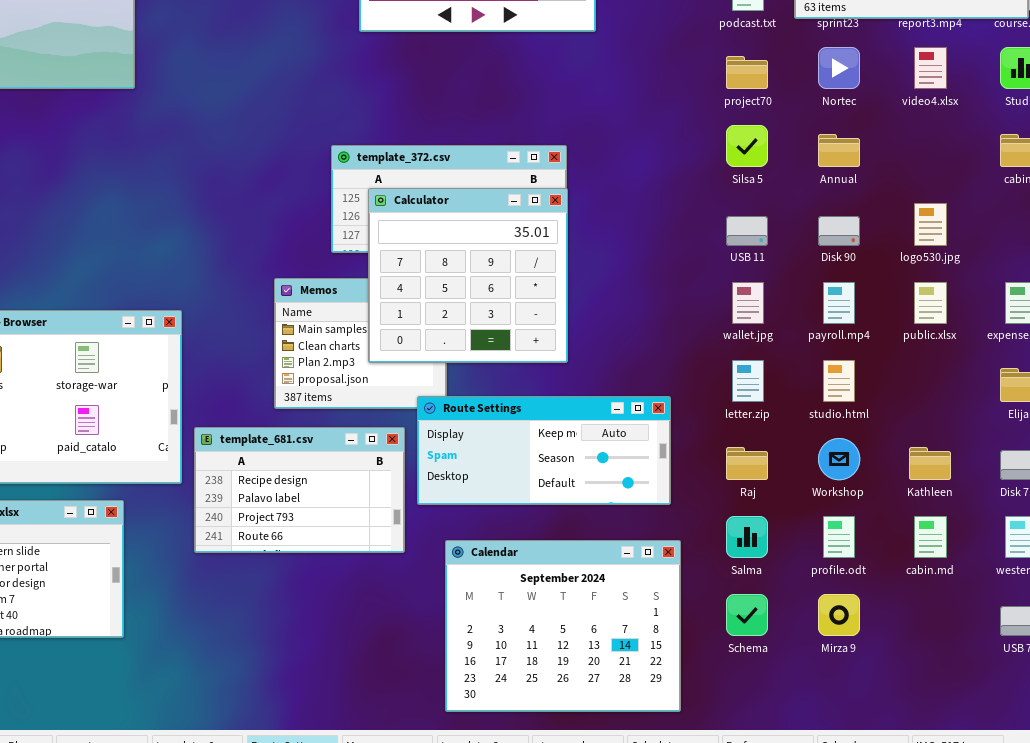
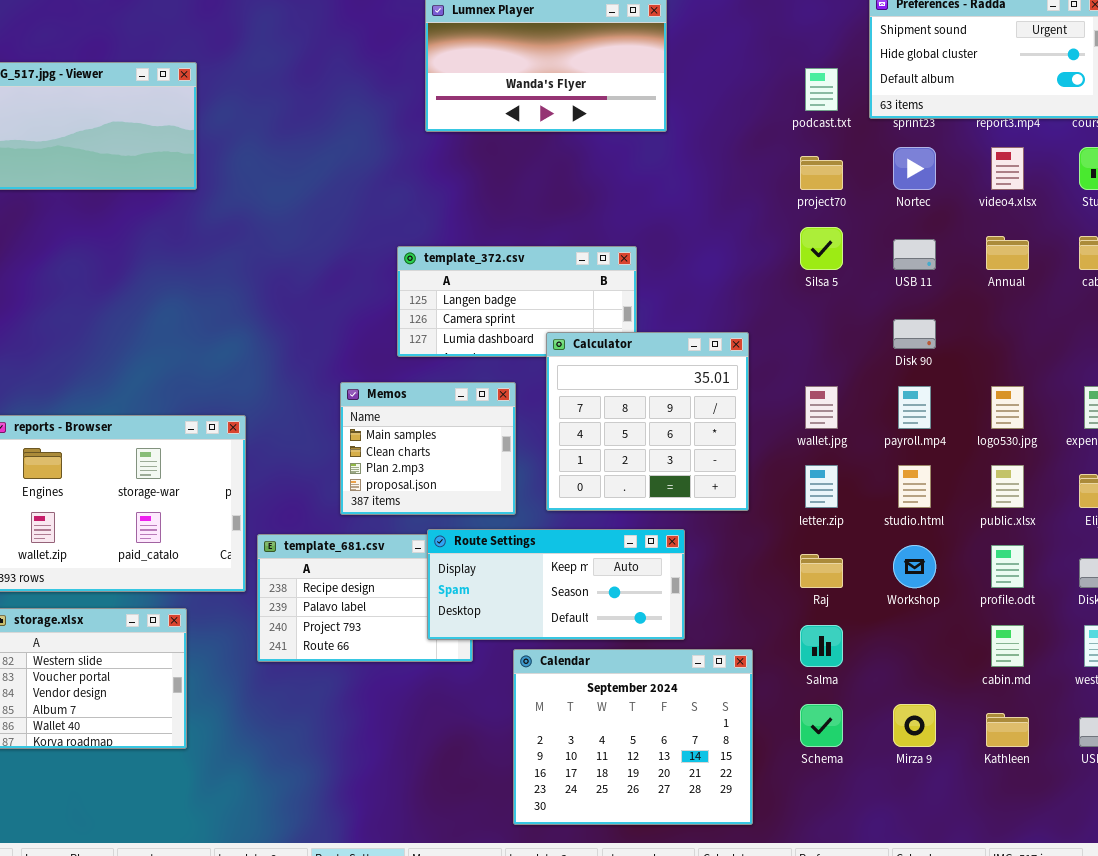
Annual: [818,134,860,167] -> [986,236,1029,270], moved
Calculator: [368,188,568,363] -> [546,332,749,511], moved
logo530.jpg: [914,203,947,246] -> [991,386,1024,429], moved
USB 11: [726,216,768,246] -> [893,239,936,270], moved
public.xlsx: [914,282,947,324] -> [991,465,1024,508], moved
Route Settings: [417,396,671,505] -> [427,529,685,640], moved
Kathleen: [909,447,951,480] -> [986,713,1029,747], moved
profile.odt: [823,516,855,558] -> [991,545,1024,588], moved

